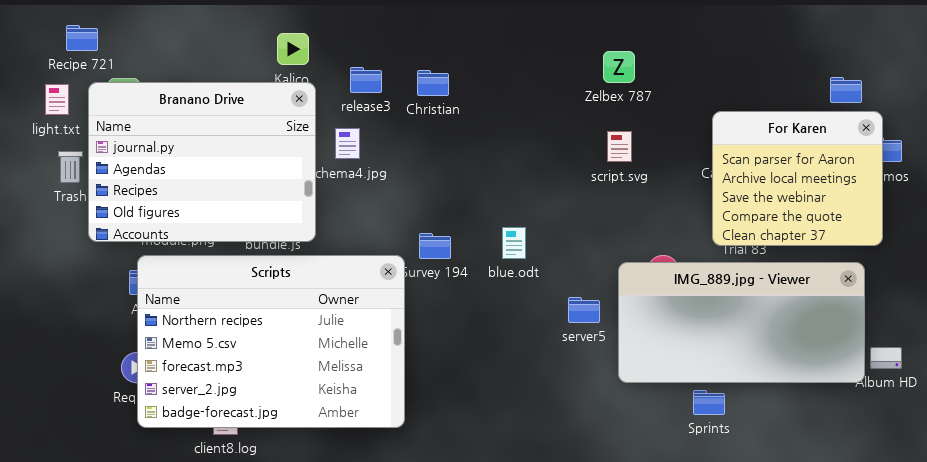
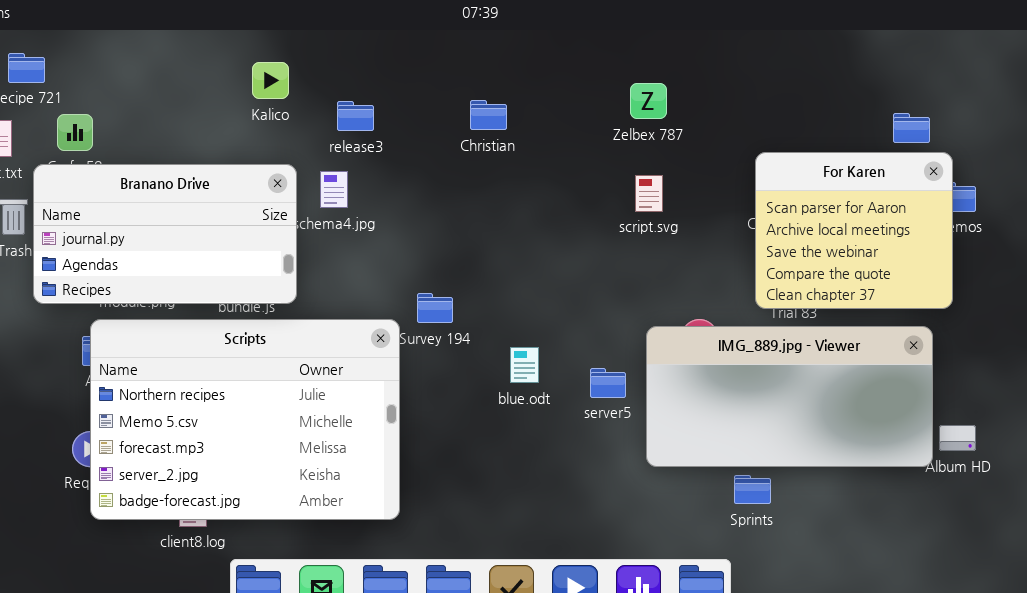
Christian: [417,70,449,96] -> [470,100,507,130], moved
Branano Drive: [88,82,316,242] -> [33,164,297,304], resized
blue.odt: [502,227,526,259] -> [510,347,539,383], moved

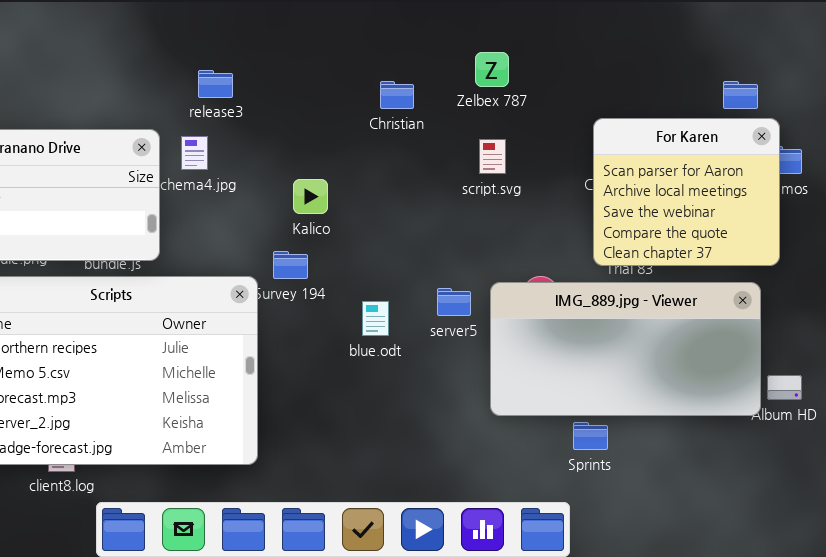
Kalico: [252,62,289,99] -> [293,179,328,214], moved
Christian: [470,100,507,130] -> [380,81,414,109], moved
server5: [590,368,626,398] -> [437,288,471,316], moved

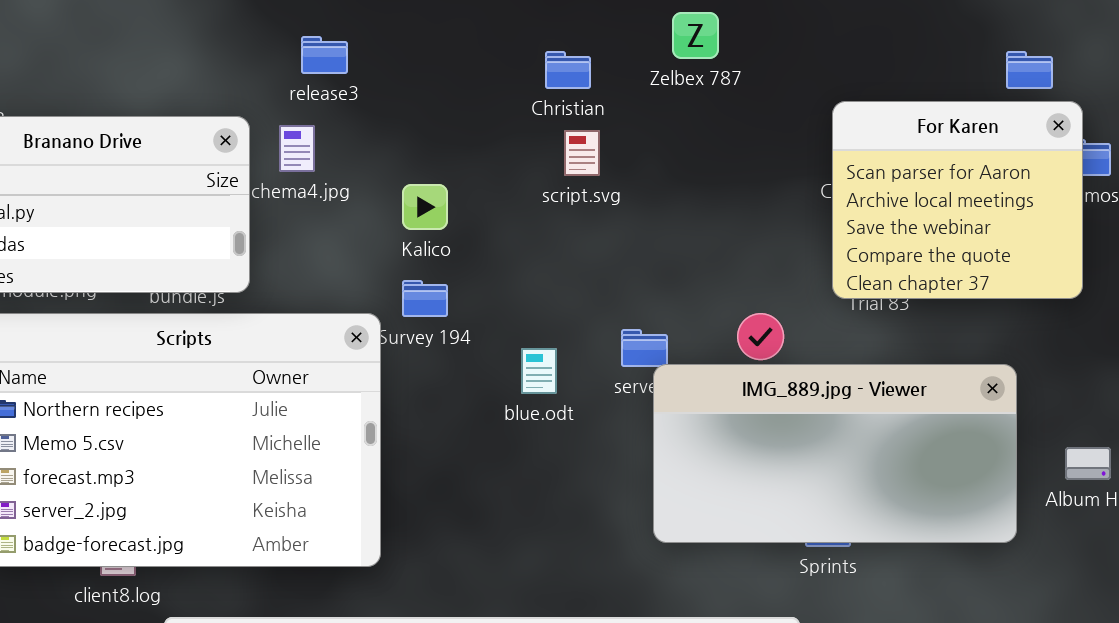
script.svg: [479,139,506,174] -> [564,130,600,176], moved
Kalico: [293,179,328,214] -> [402,184,448,230], moved
IMG_889.jpg - Viewer: [490,282,761,416] -> [653,364,1017,543], moved

